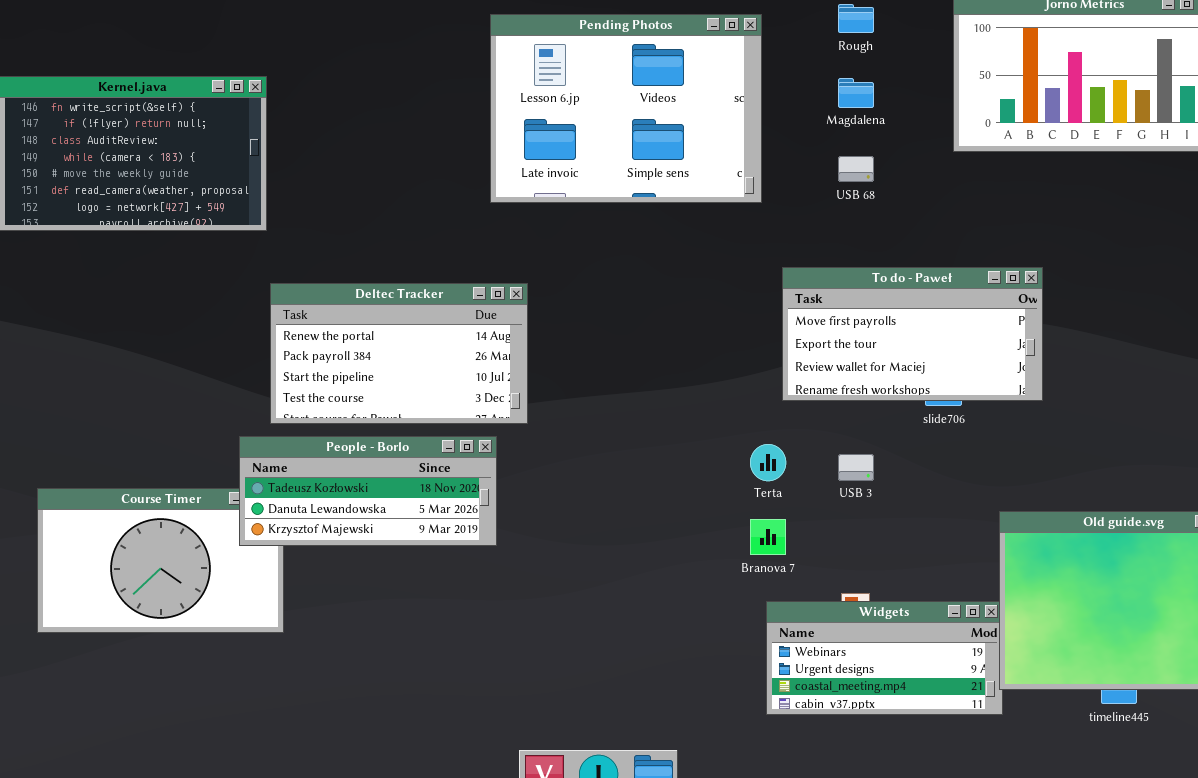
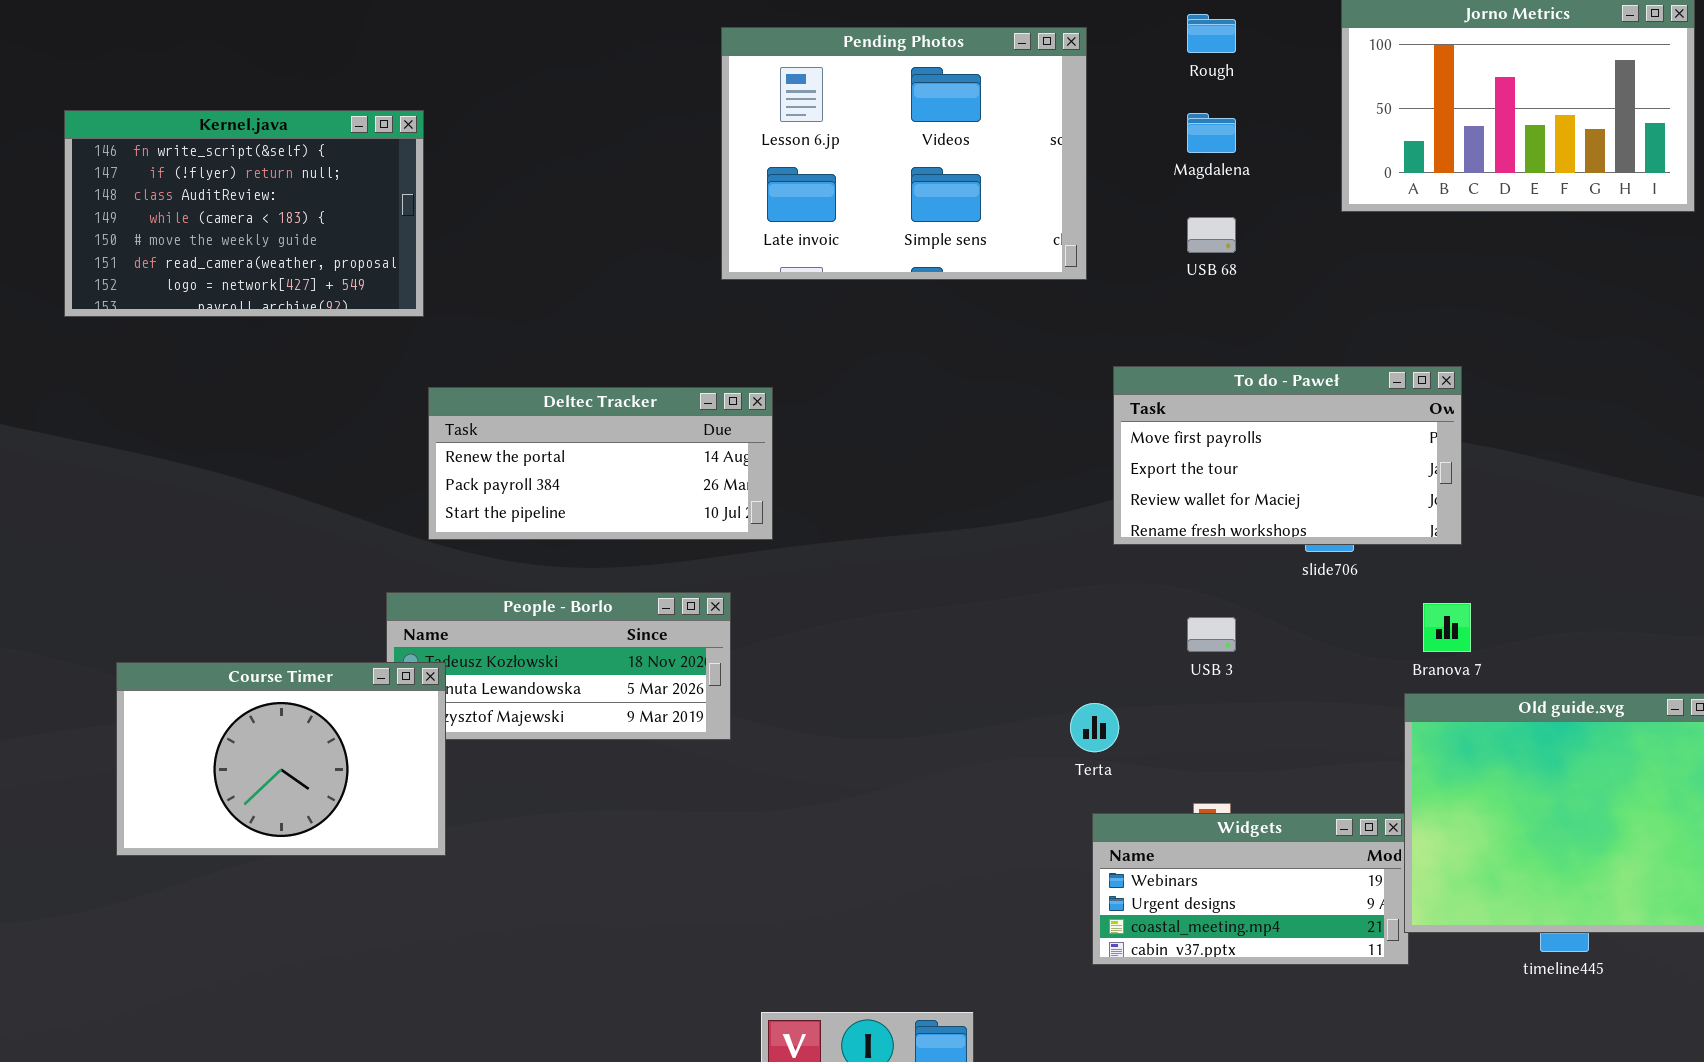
Deltec Tracker: [270,283,528,424] -> [428,387,773,540], resized
Terta: [750,444,786,481] -> [1070,703,1119,752], moved
Course Timer: [37,488,284,633] -> [116,662,446,856], raised
Branova 7: [750,519,786,555] -> [1423,603,1471,652], moved

